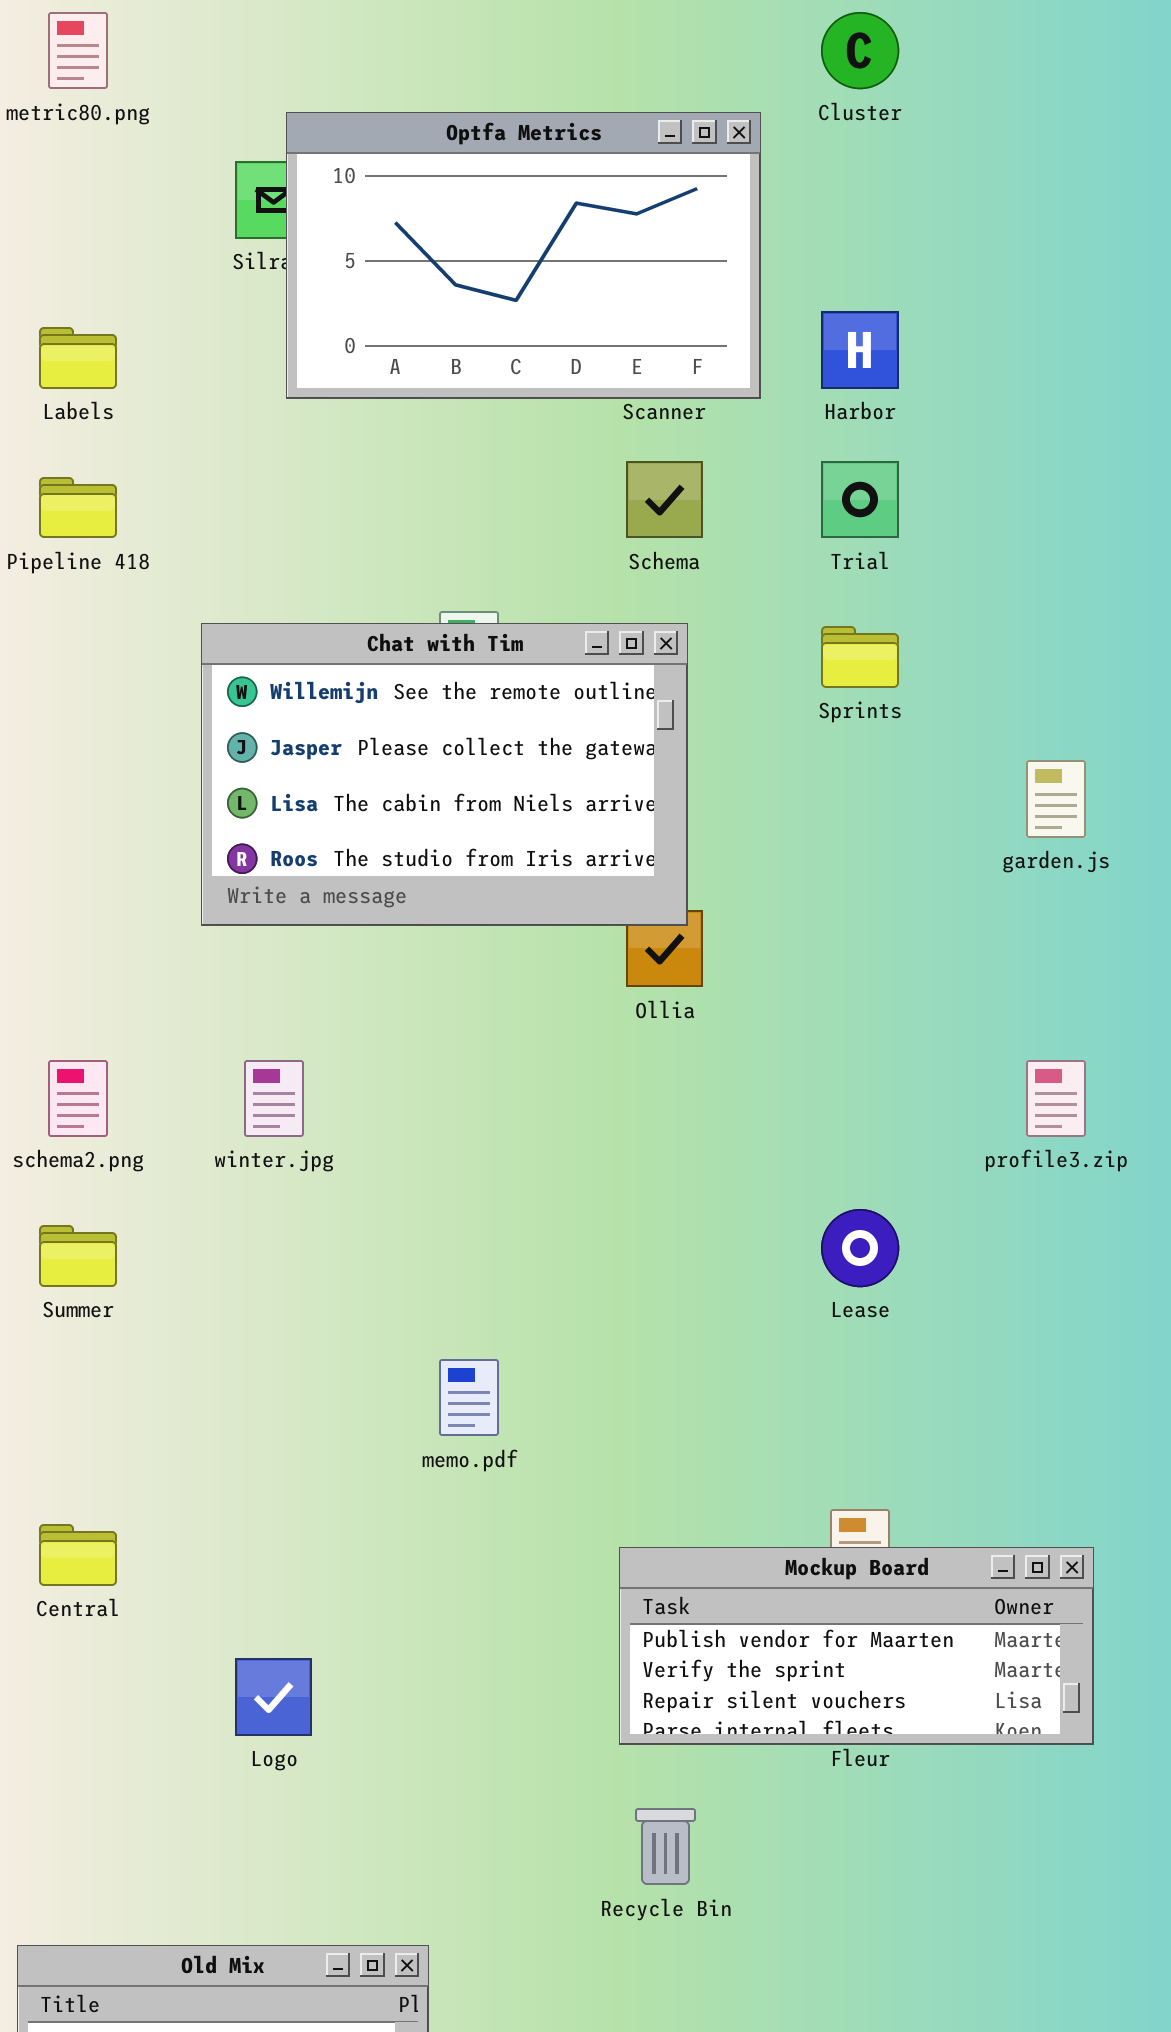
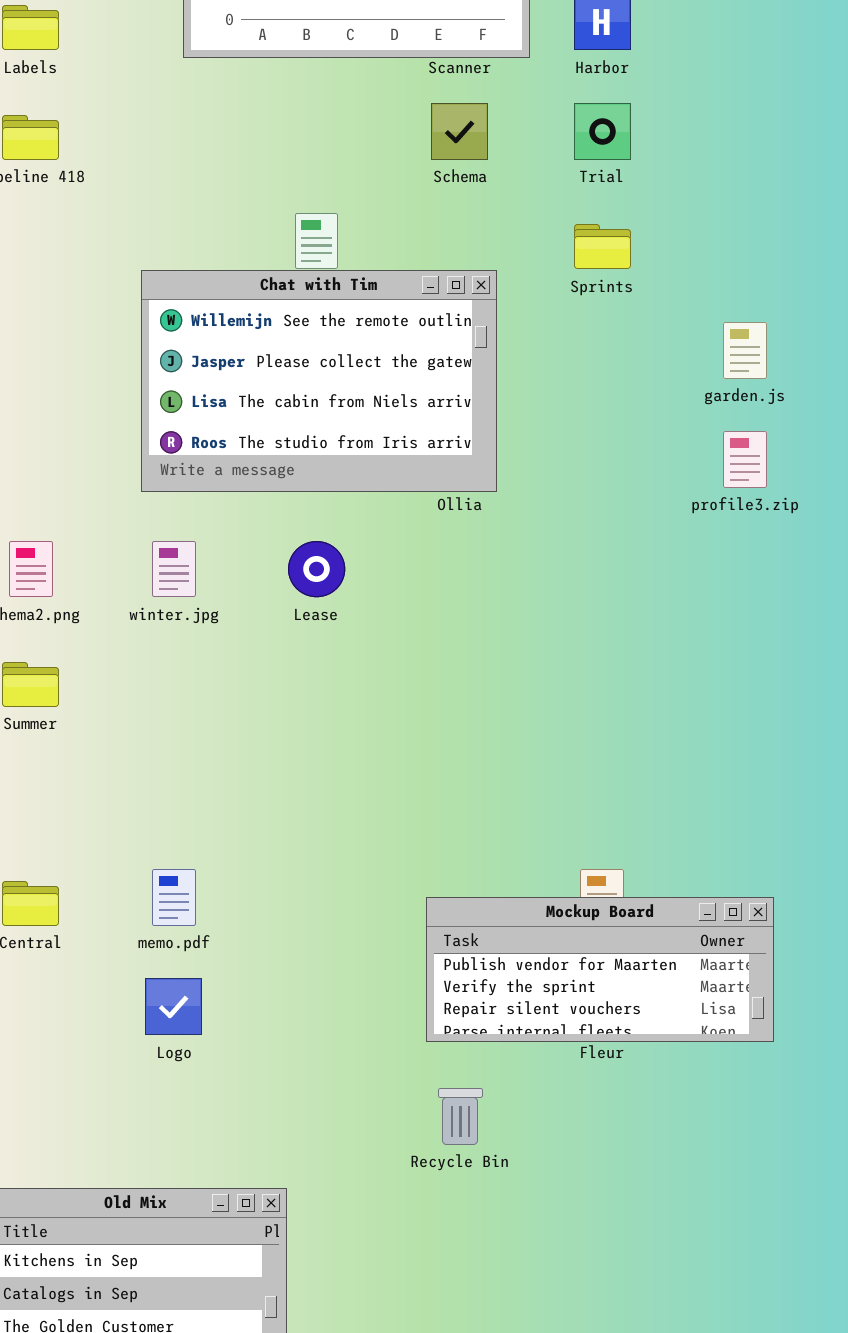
Chat with Tim: [201,623,688,926] -> [141,270,497,492], moved
profile3.zip: [1026,1060,1086,1137] -> [723,431,767,488], moved
Lease: [821,1209,899,1287] -> [288,541,345,597], moved
memo.pdf: [439,1359,499,1436] -> [152,869,196,926], moved

